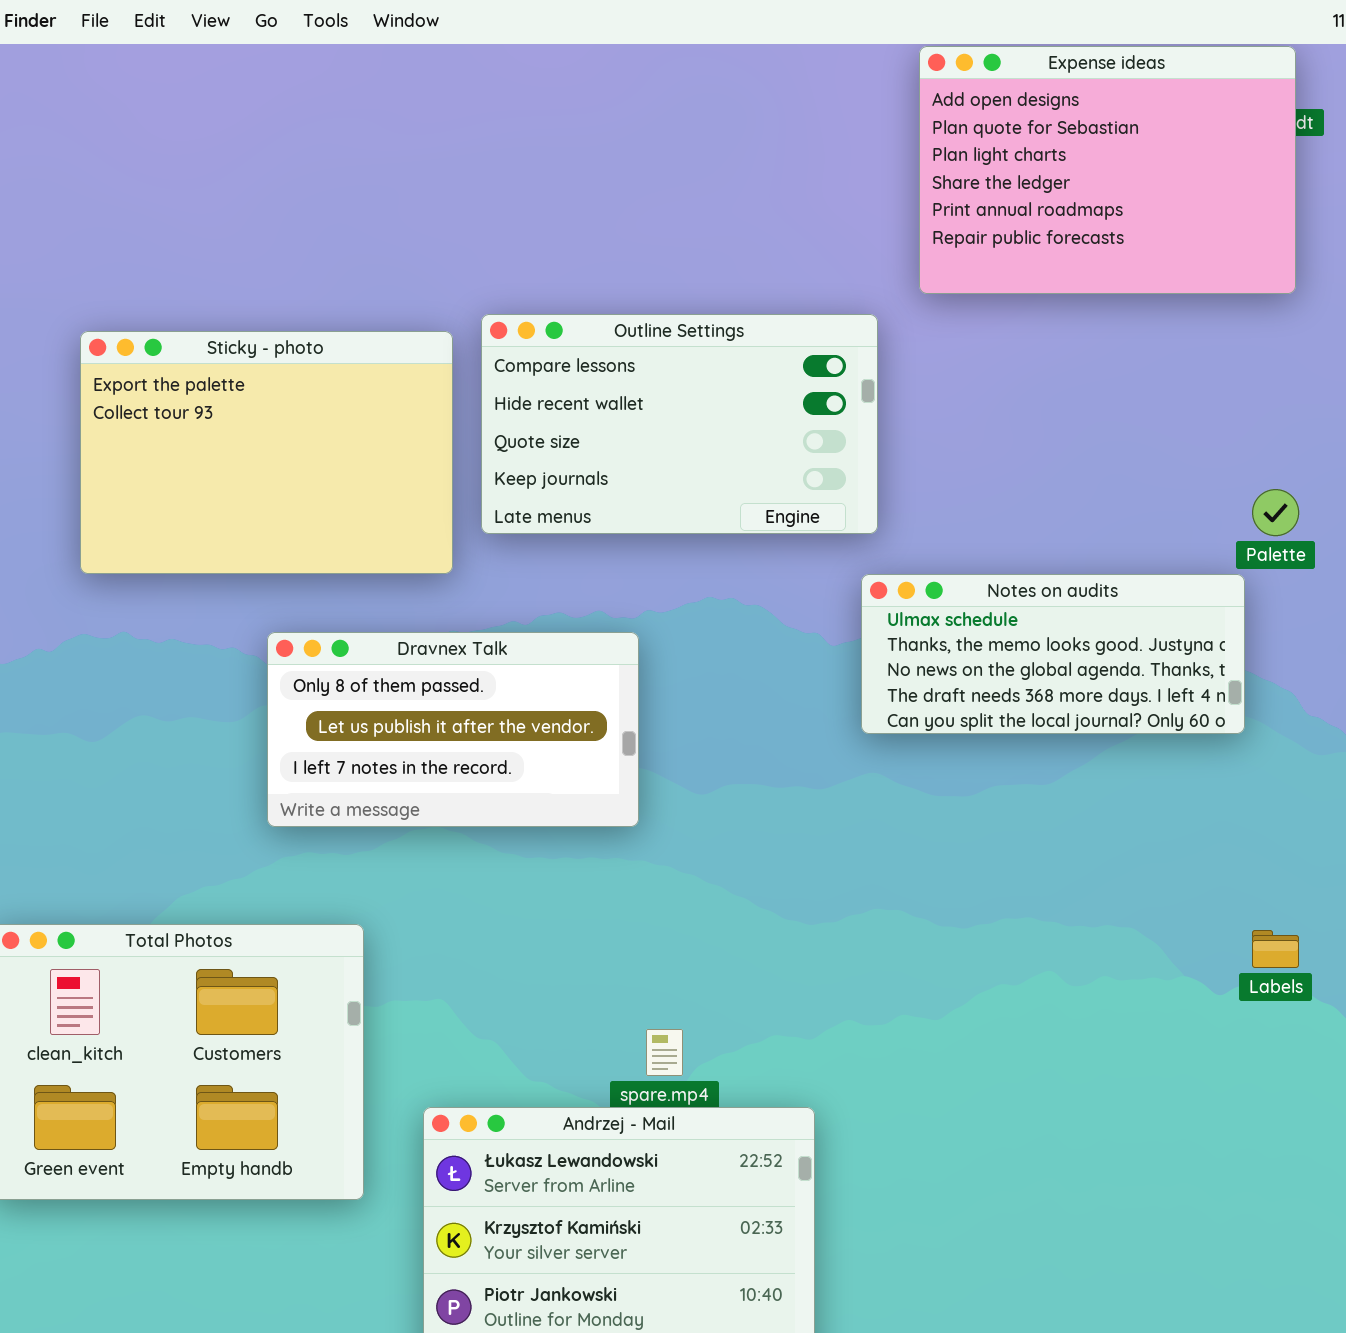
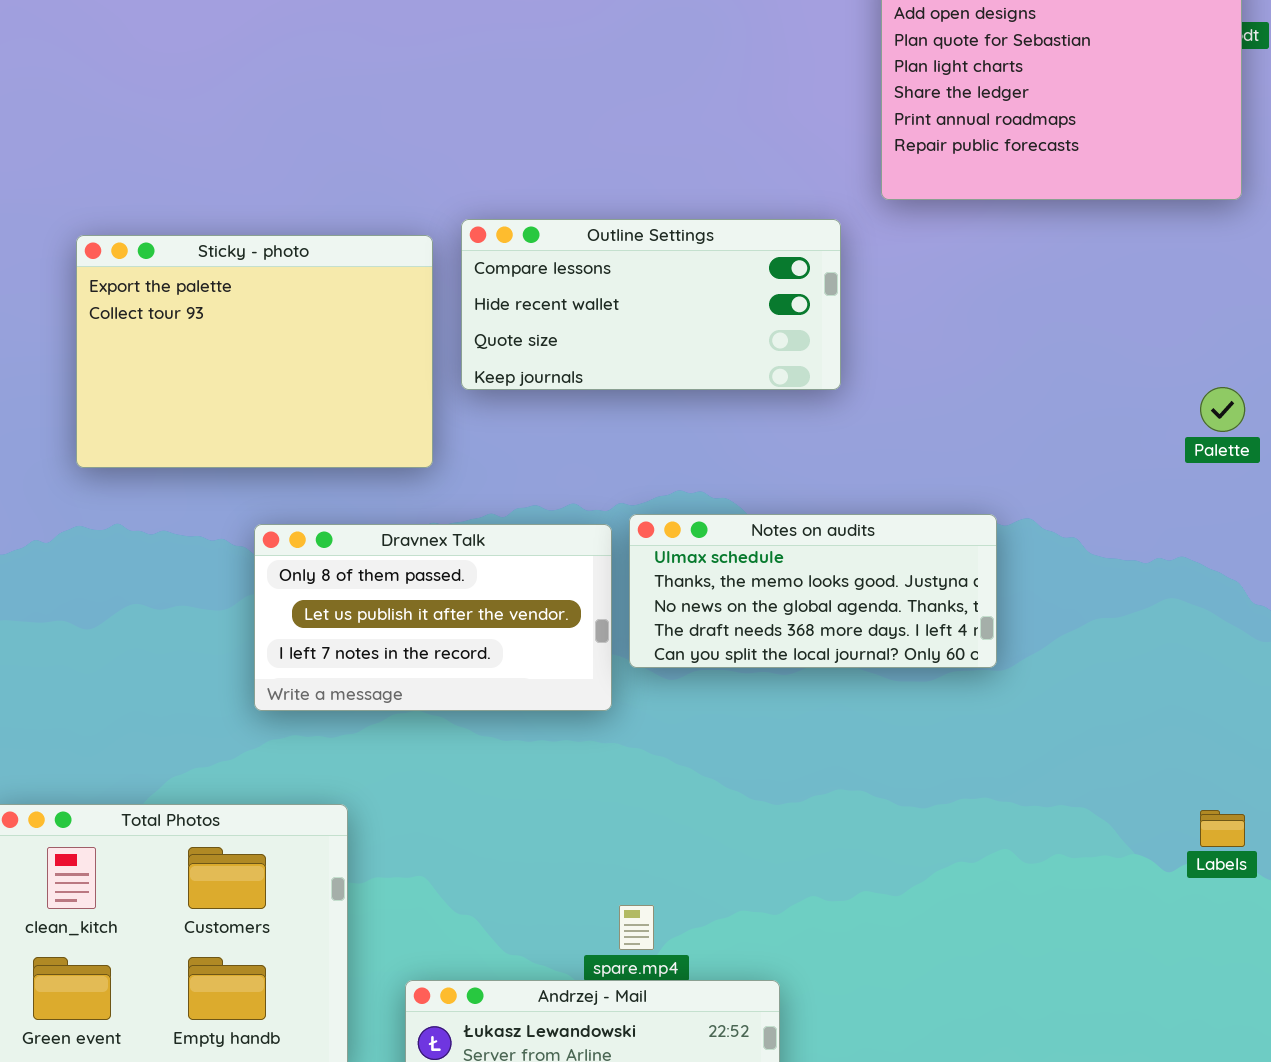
Outline Settings: [481,314,878,534] -> [461,219,841,390], resized
Notes on audits: [861,574,1245,734] -> [629,514,997,668], moved

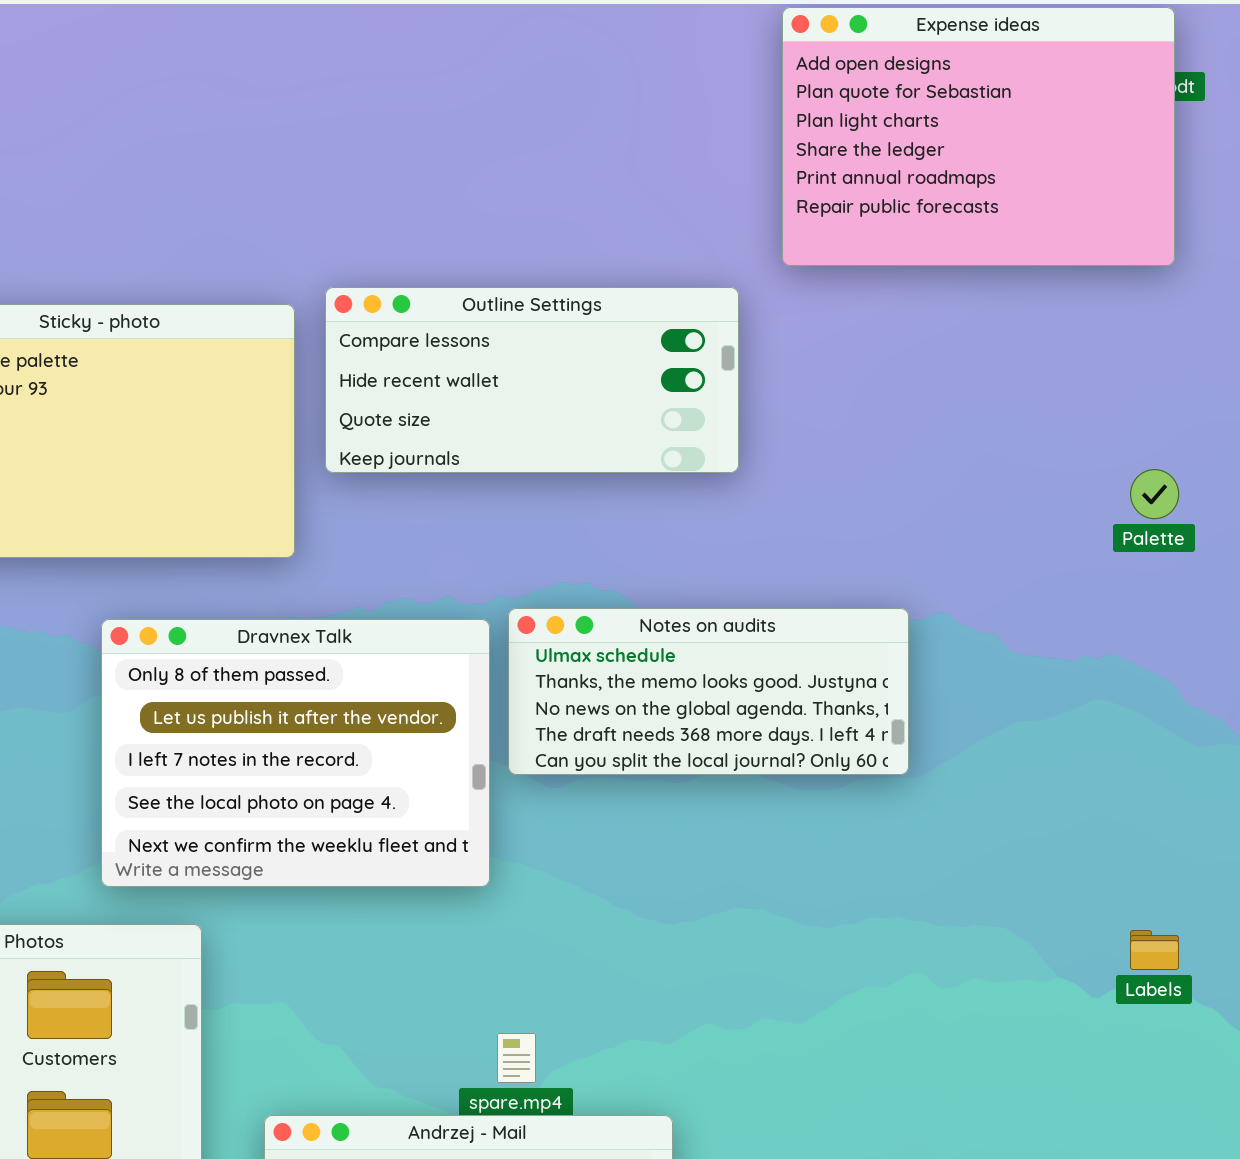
Dravnex Talk: [254,524,612,711] -> [101,619,490,887], resized

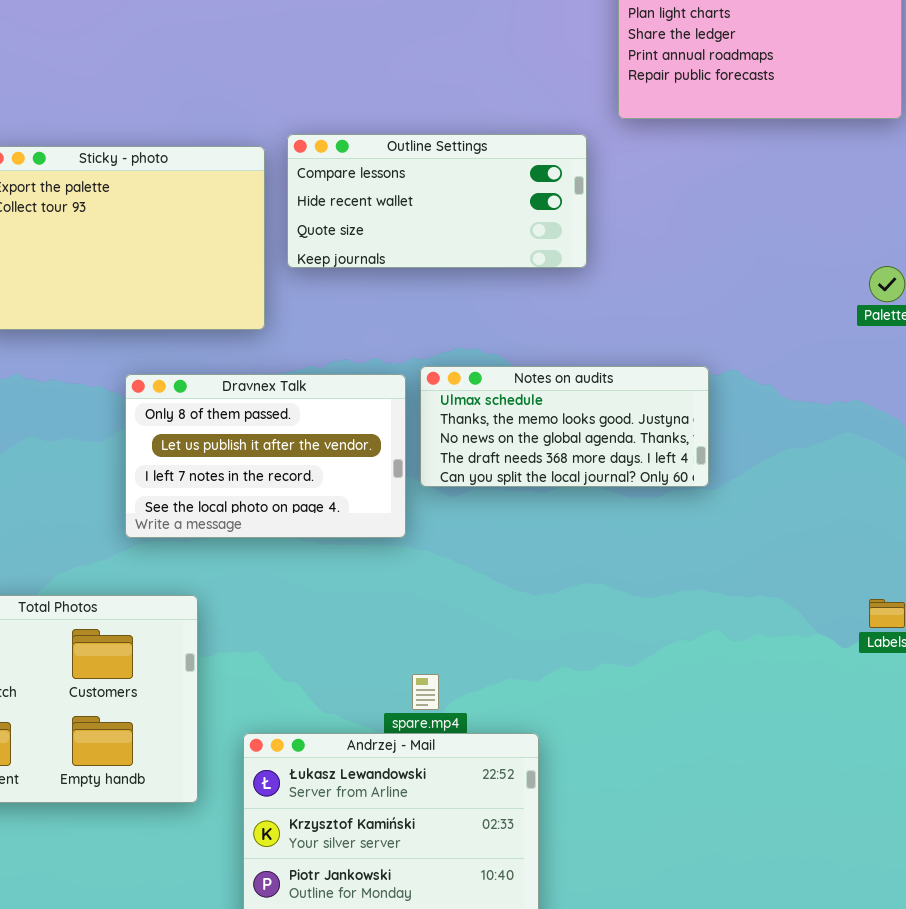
Dravnex Talk: [101,619,490,887] -> [125,374,406,538], resized

